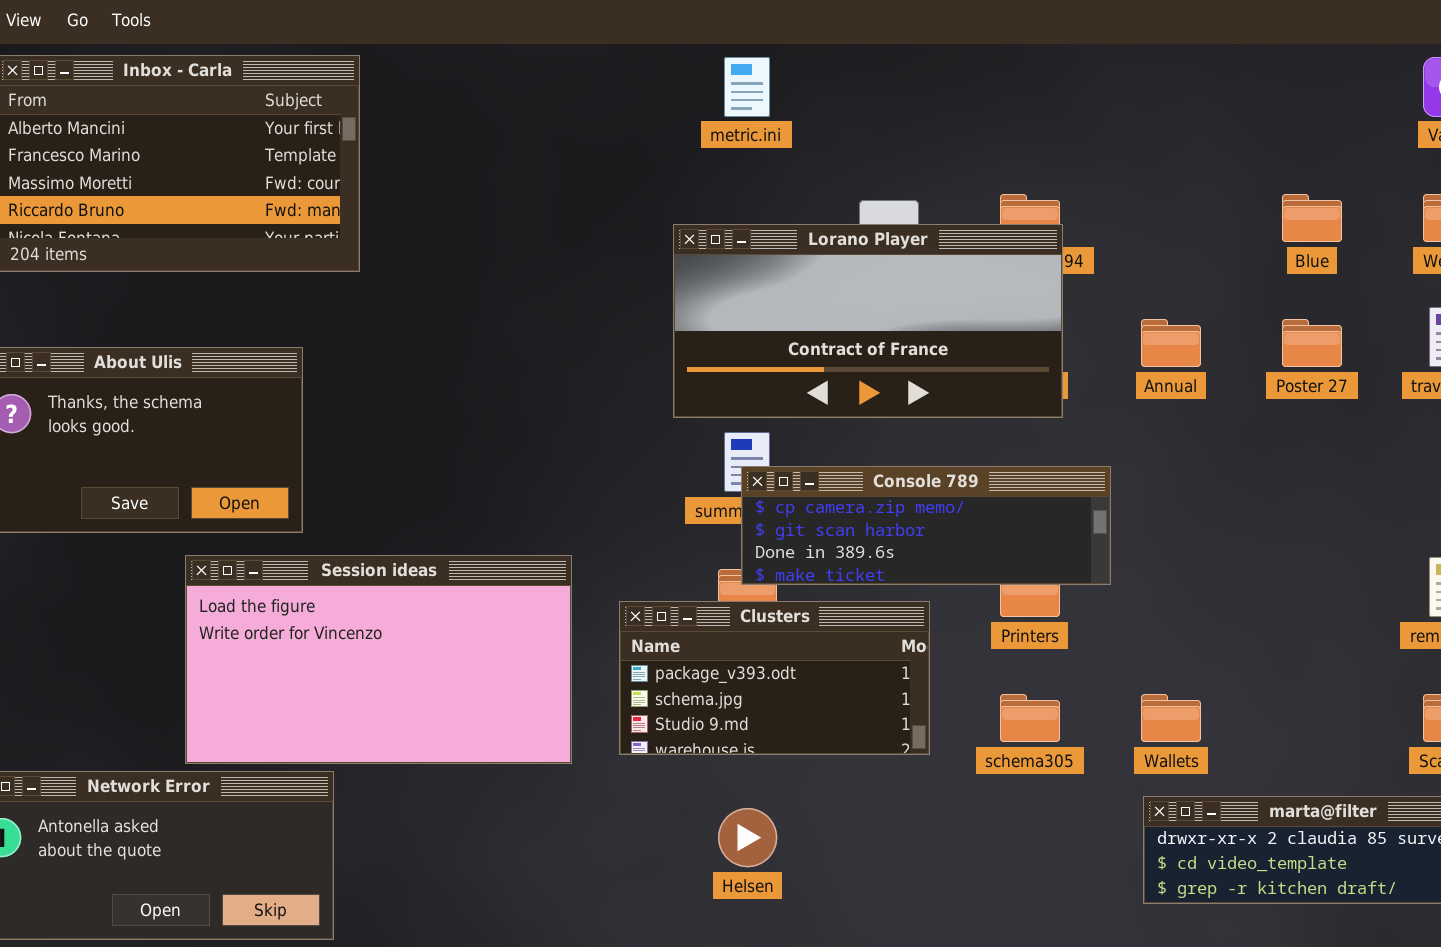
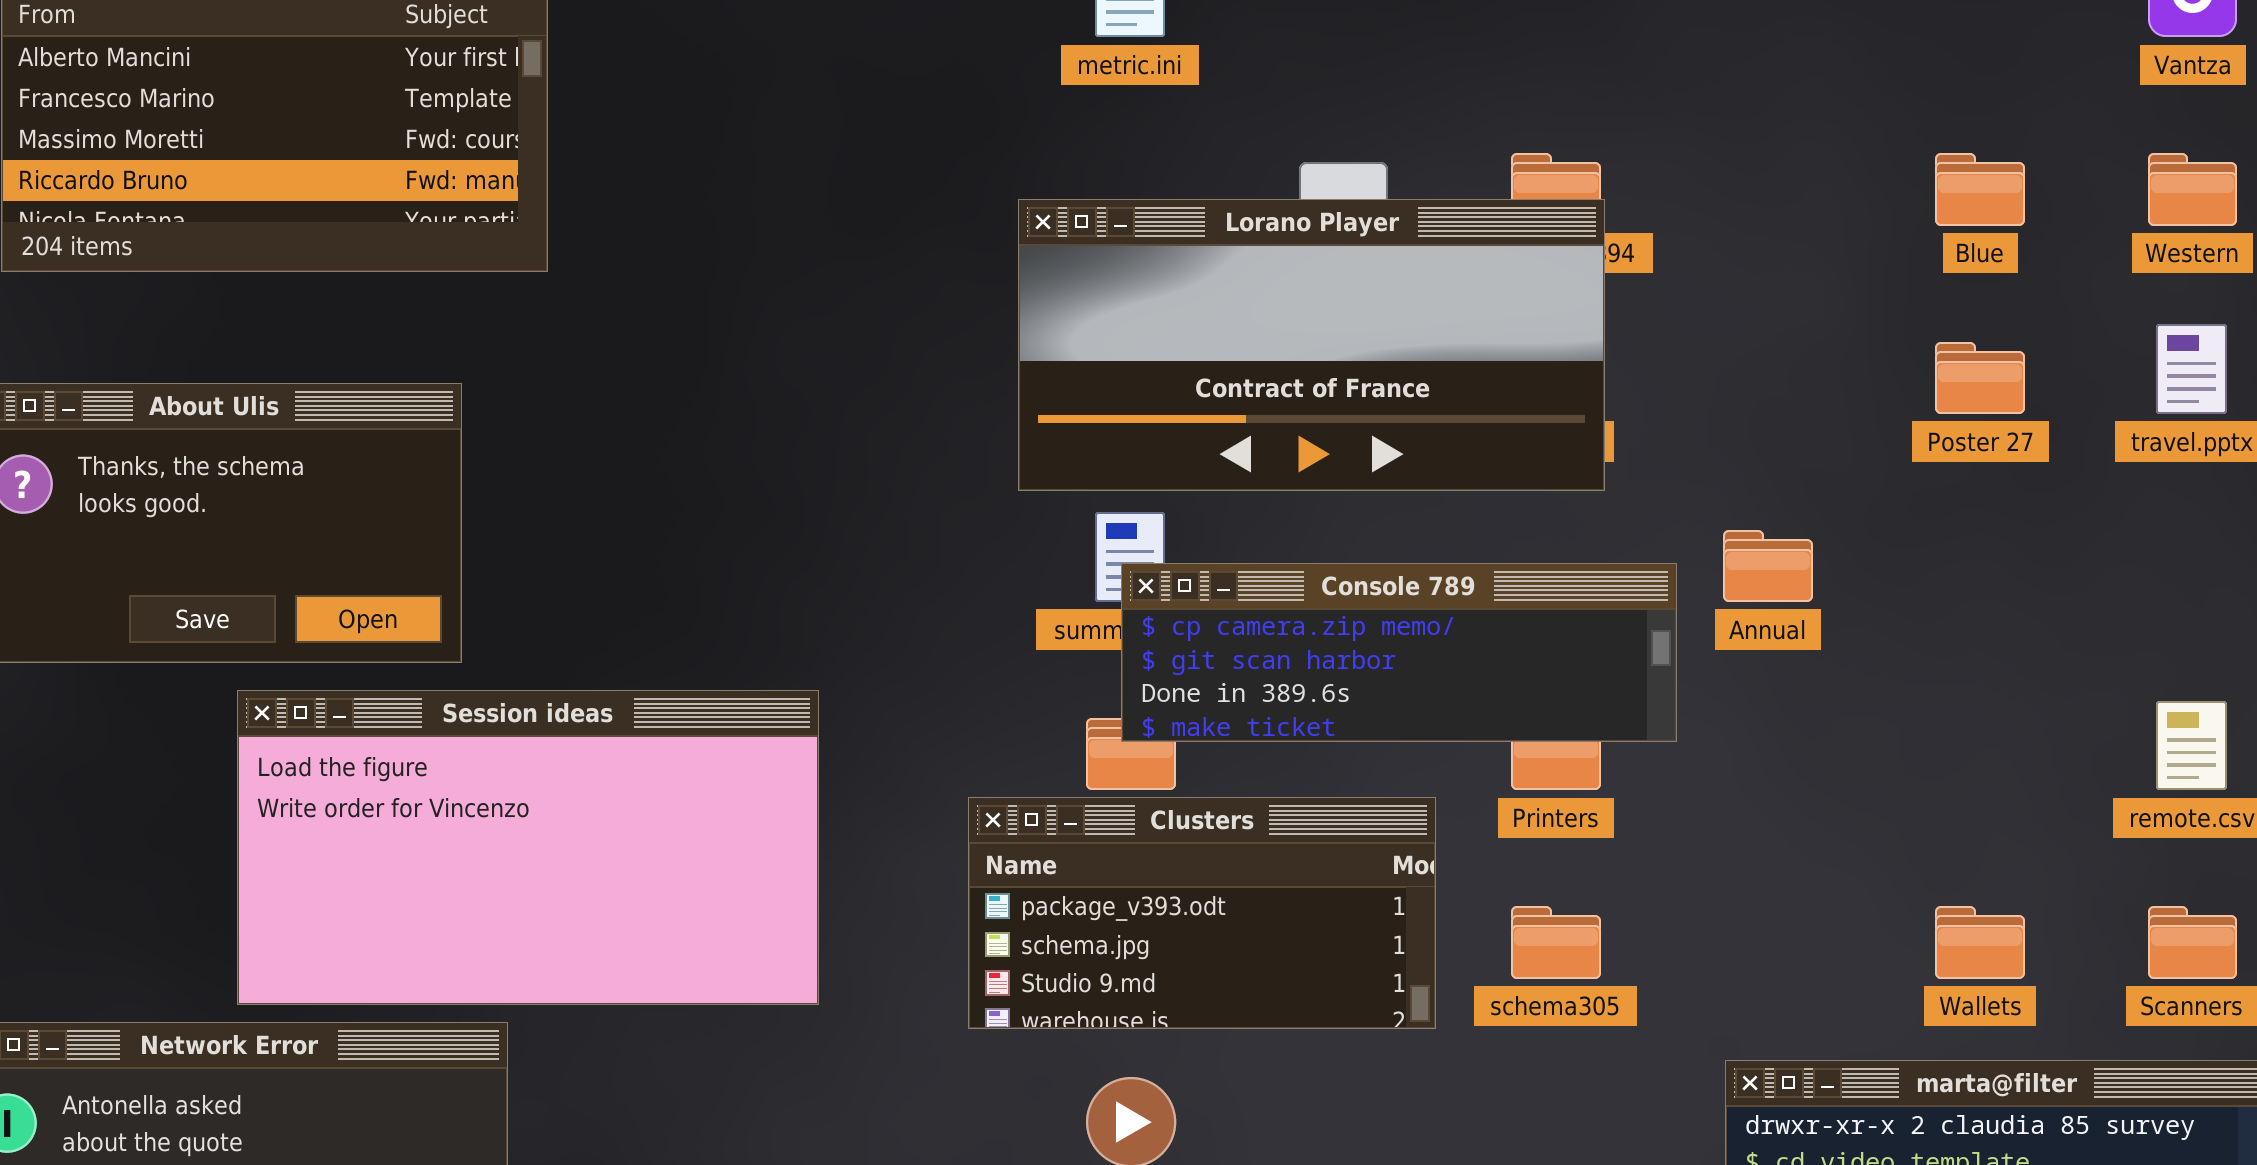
Annual: [1141,319,1201,367] -> [1723,530,1813,602], moved
Session ideas: [185,555,572,764] -> [237,690,819,1005], moved
Clusters: [619,601,930,755] -> [968,797,1436,1029], moved
Wallets: [1141,694,1201,742] -> [1935,906,2025,979], moved

